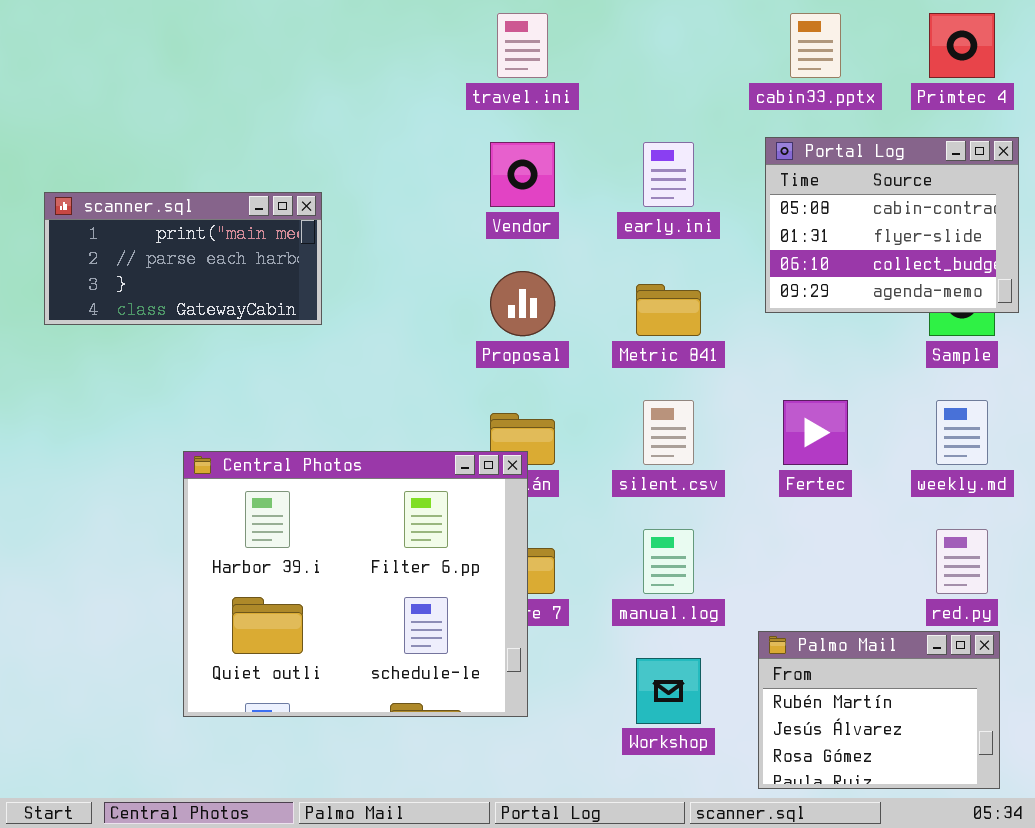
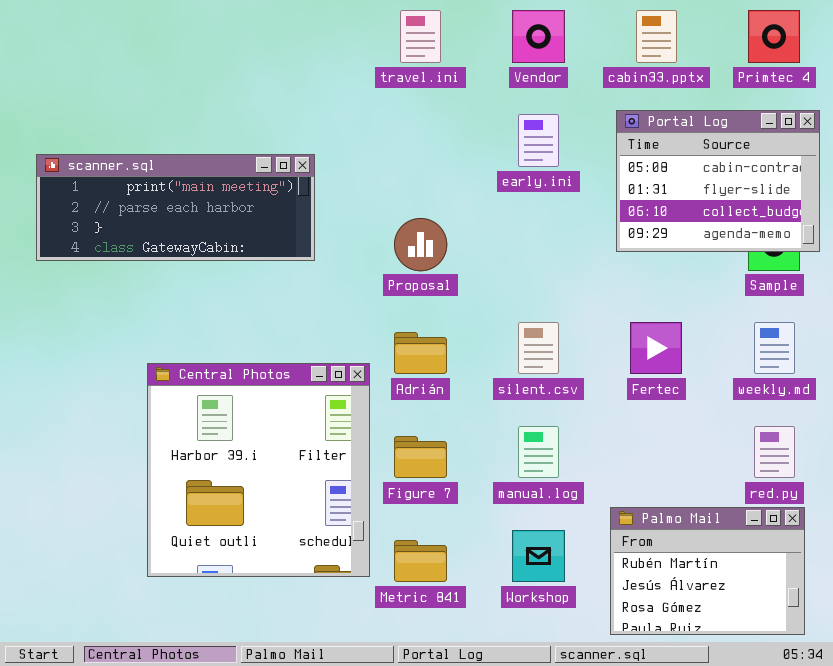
Vendor: [490,142,555,207] -> [512,10,565,63], moved
scanner.sql: [44,192,322,325] -> [36,154,315,261], resized
Metric 841: [636,284,701,336] -> [394,540,447,582], moved
Central Photos: [183,451,528,717] -> [147,363,370,577], resized

